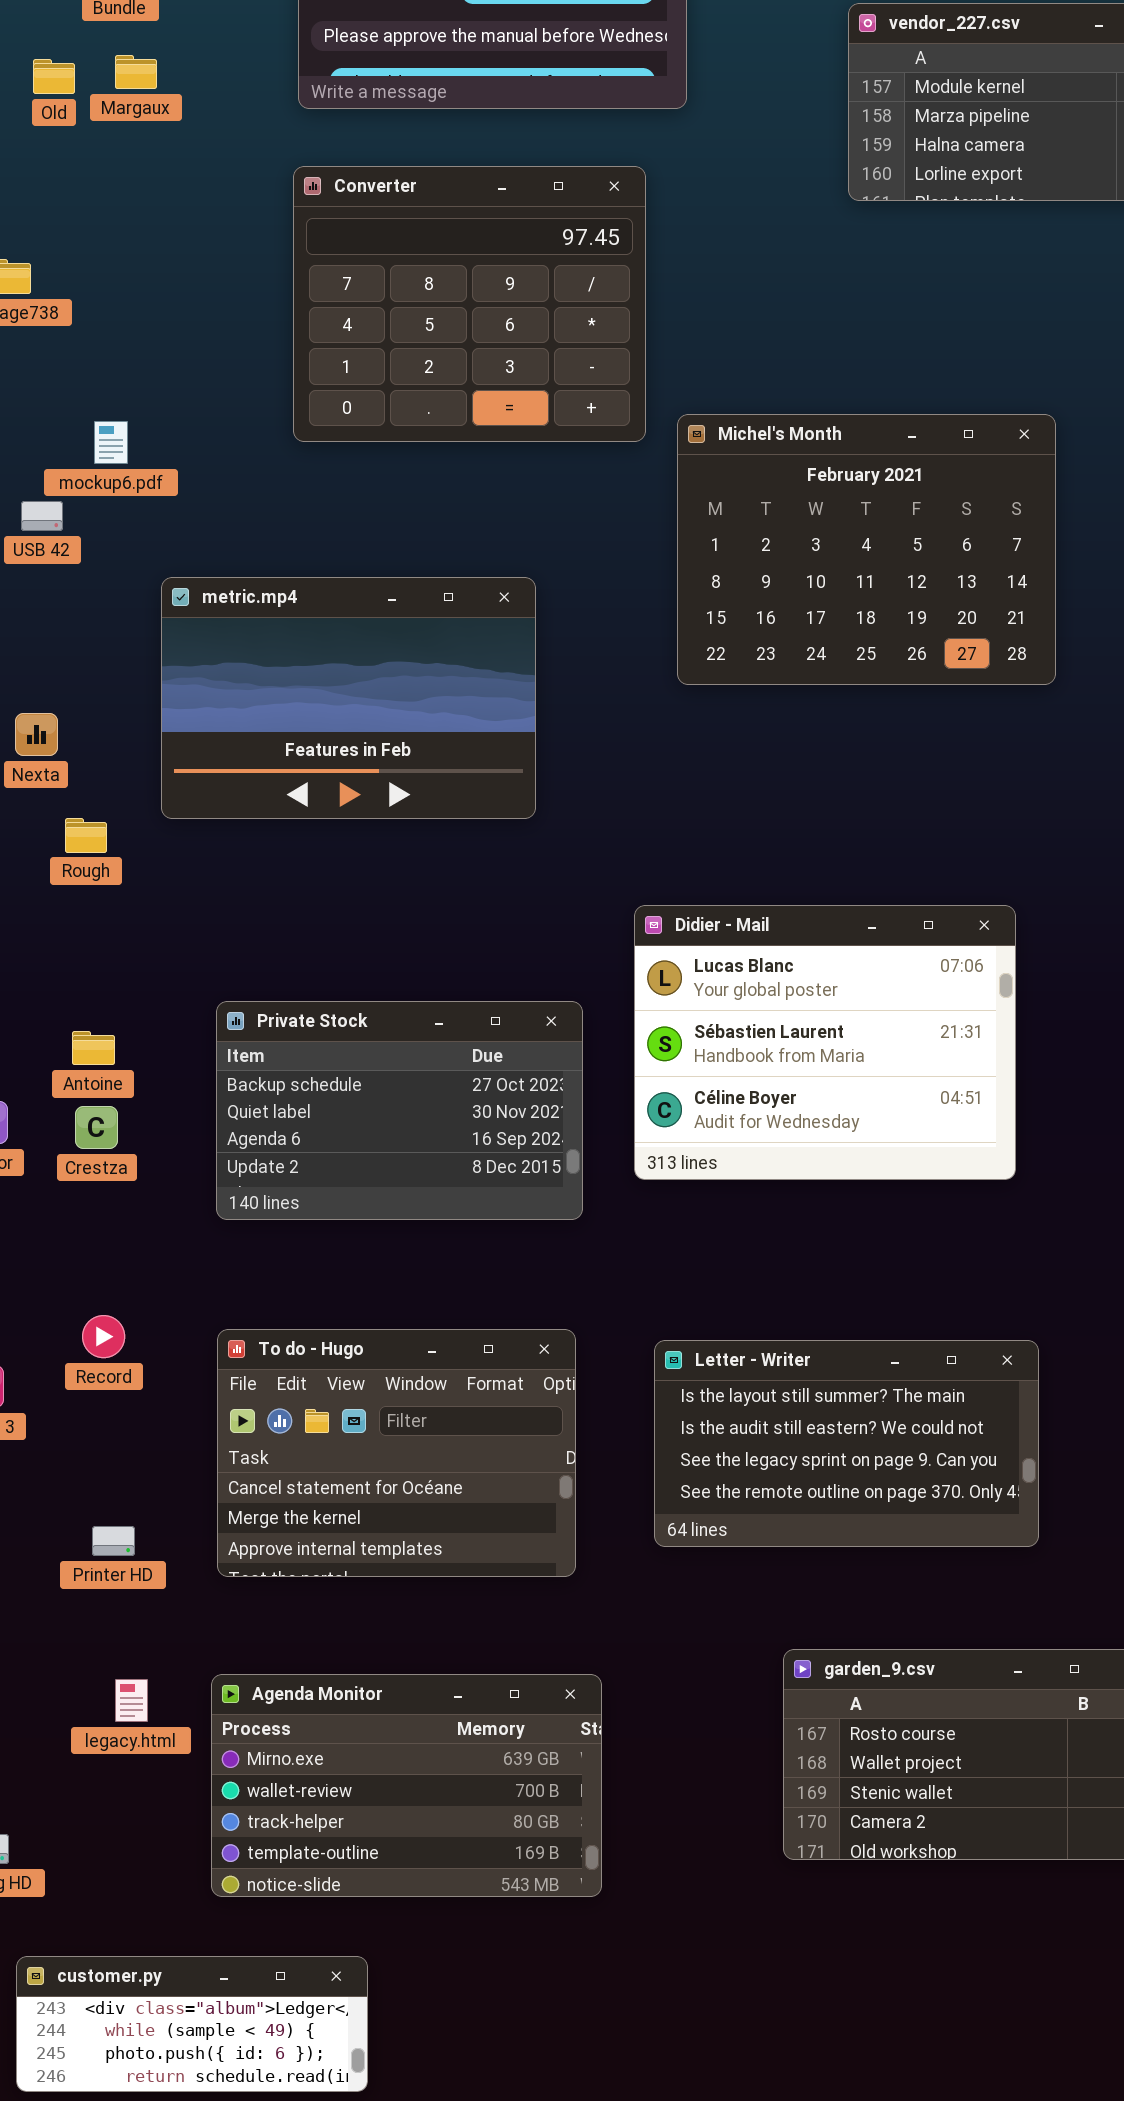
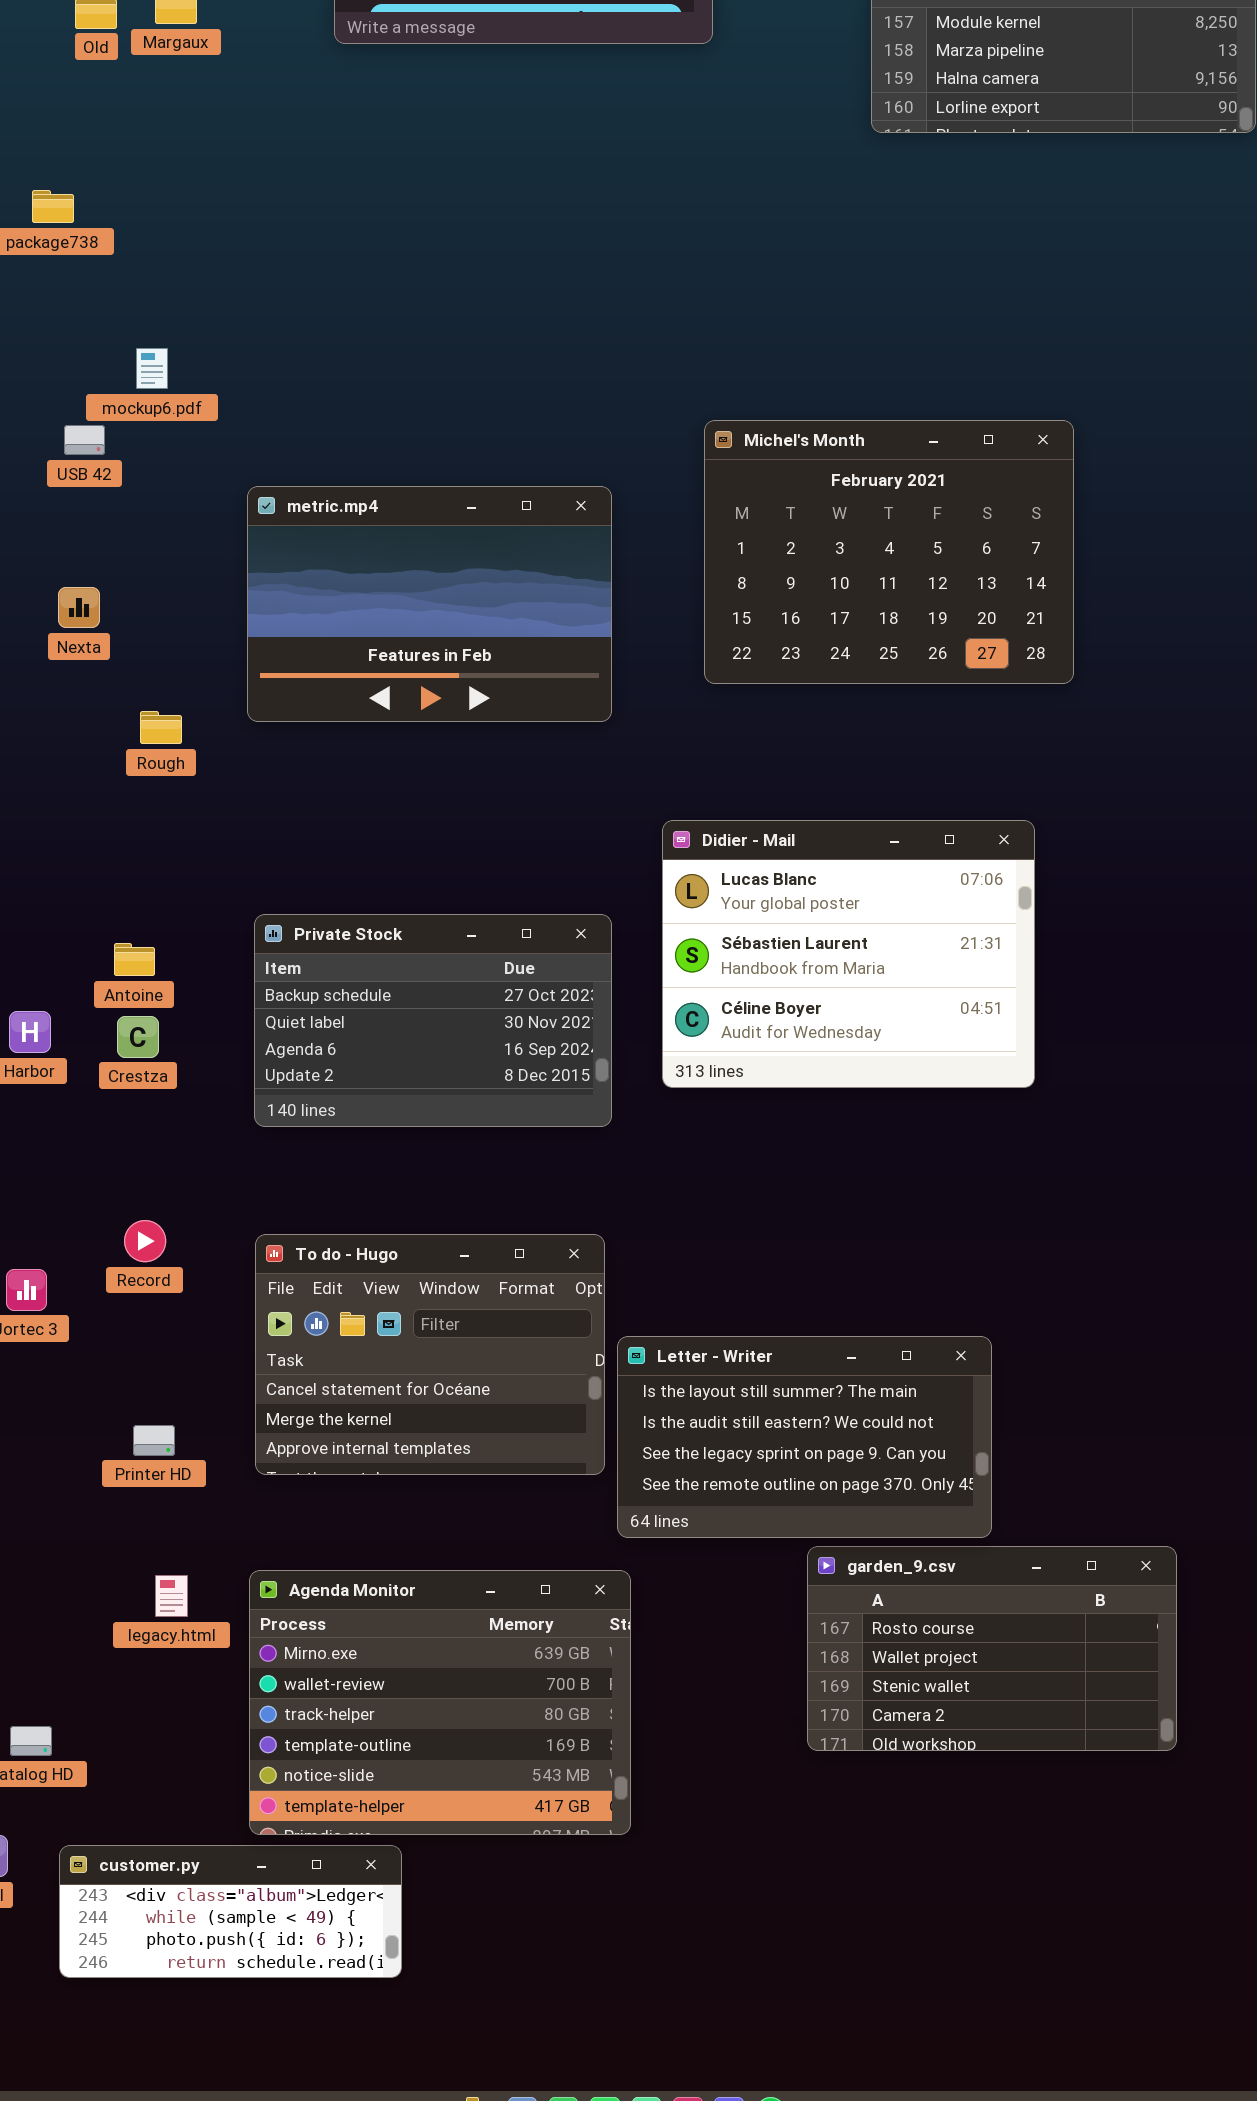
Converter: [293,166,646,442] -> none, closed
Michel's Month: [677,414,1056,685] -> [704,420,1074,684], moved
metric.mp4: [161,577,536,819] -> [247,486,612,722], moved
Nexta: [15,713,58,756] -> [58,587,100,628], moved
Rough: [65,818,107,853] -> [140,711,182,744], moved
Letter - Writer: [654,1340,1039,1547] -> [617,1336,992,1538], moved
Agenda Monitor: [211,1674,602,1897] -> [249,1570,631,1835], resized

